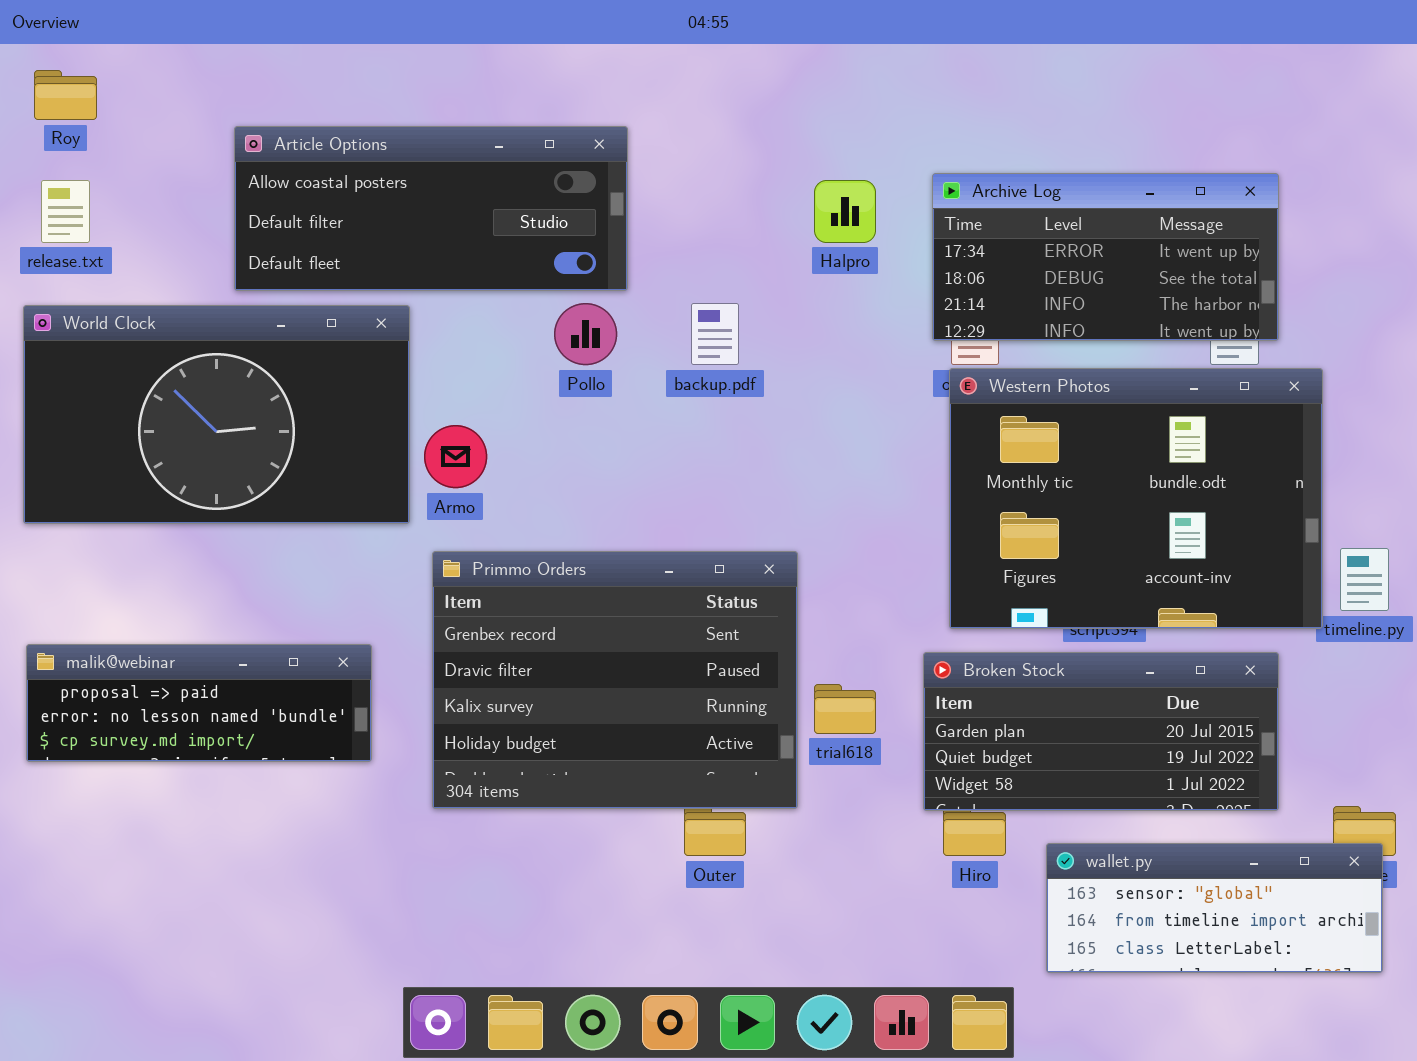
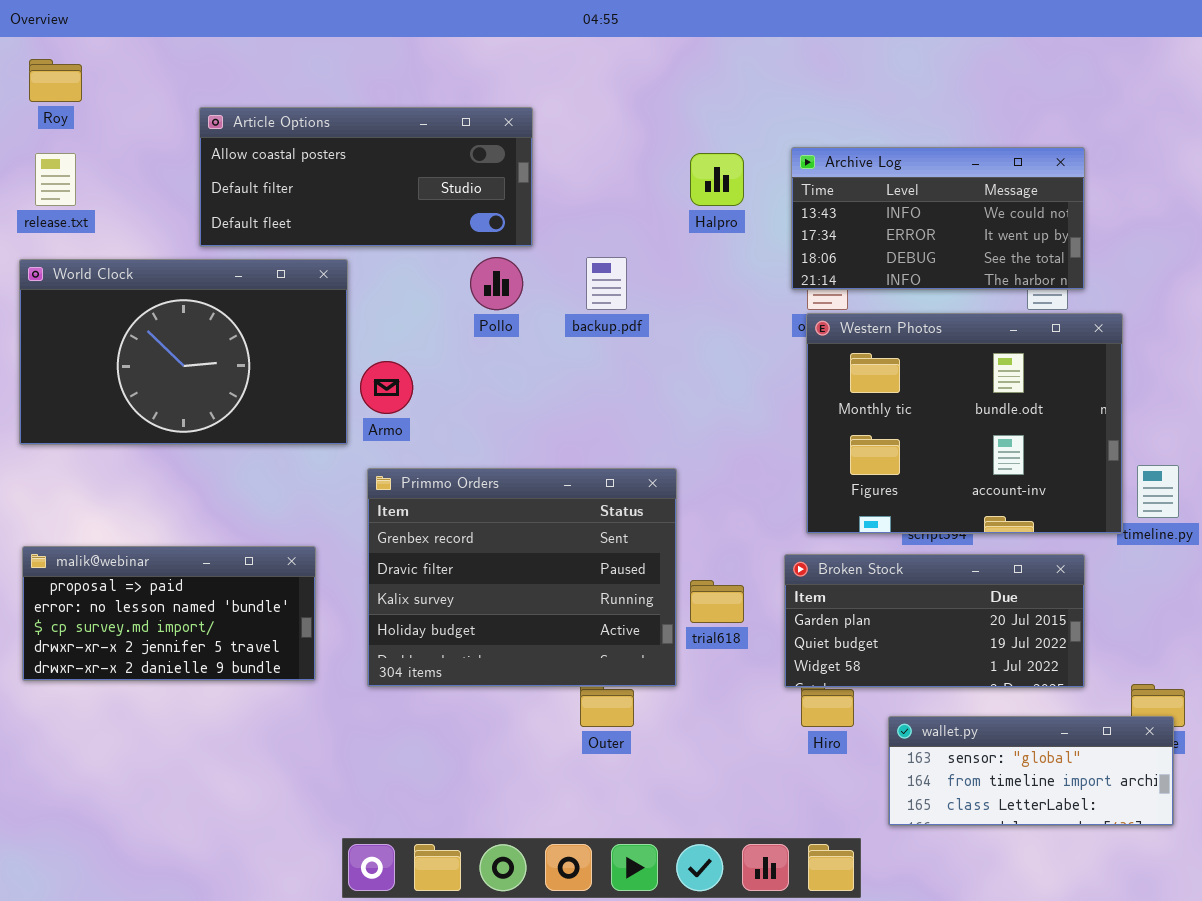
Archive Log: [932,173,1279,341] -> [791,147,1085,290], scrolled up 1 row
malik@webinar: [26,644,372,762] -> [22,546,316,681], resized

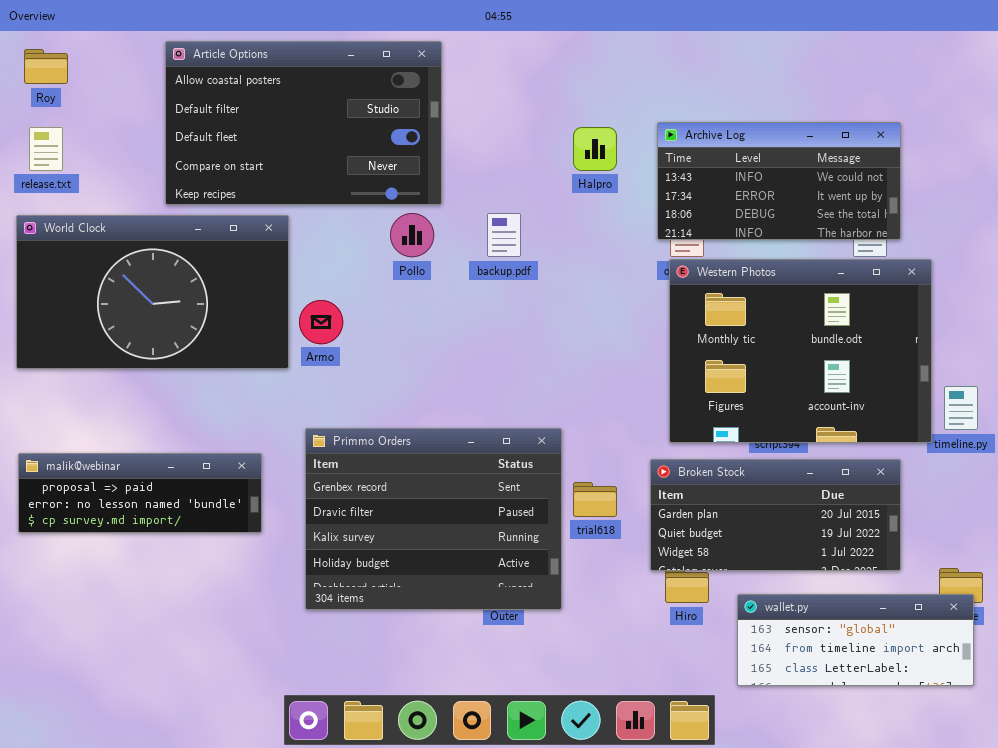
Article Options: [199,107,533,247] -> [165,41,442,205], resized
Primmo Orders: [367,468,677,687] -> [305,428,562,610], moved
malik@webinar: [22,546,316,681] -> [18,453,262,533], resized

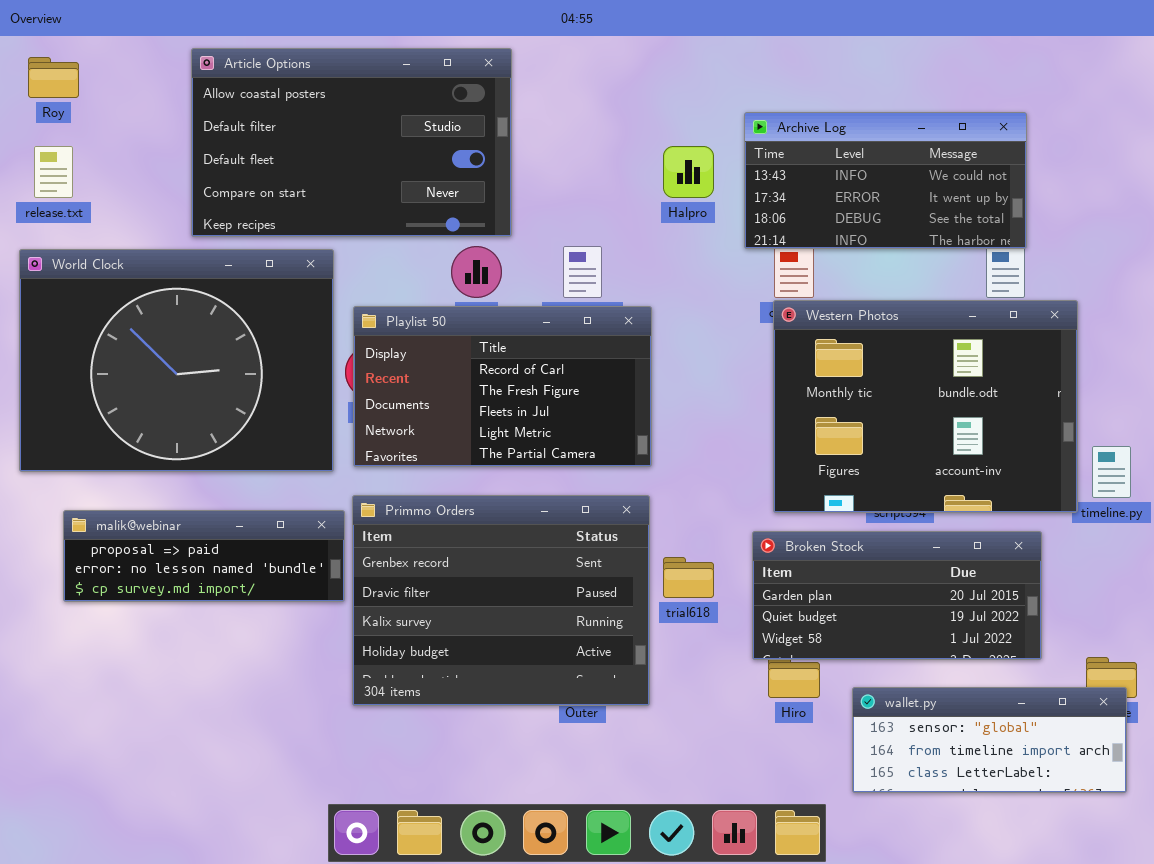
Archive Log: [657,122,901,240] -> [744,112,1027,249], moved
World Clock: [16,215,289,369] -> [19,249,334,472], resized
Playlist 50: none -> [353,306,652,467], opened
malik@webinar: [18,453,262,533] -> [63,510,345,602], moved

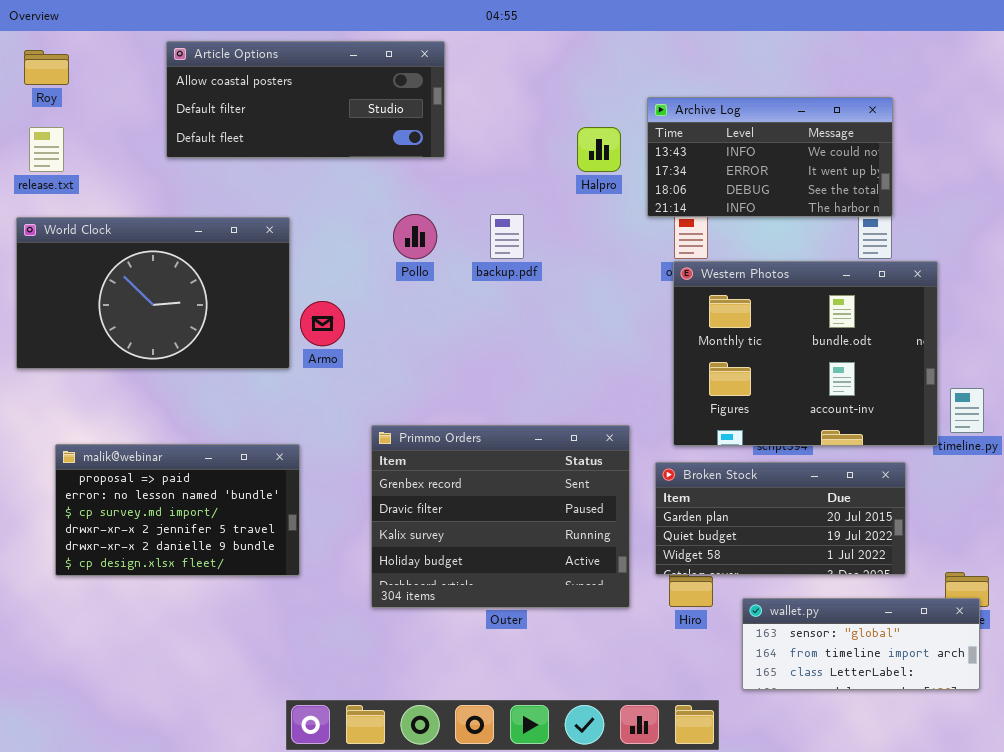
Article Options: [191,48,512,237] -> [166,41,445,158], resized
World Clock: [19,249,334,472] -> [16,217,290,369], resized
Playlist 50: [353,306,652,467] -> none, closed
Primmo Orders: [352,495,650,706] -> [371,425,630,608], moved
malik@webinar: [63,510,345,602] -> [55,444,300,576], resized

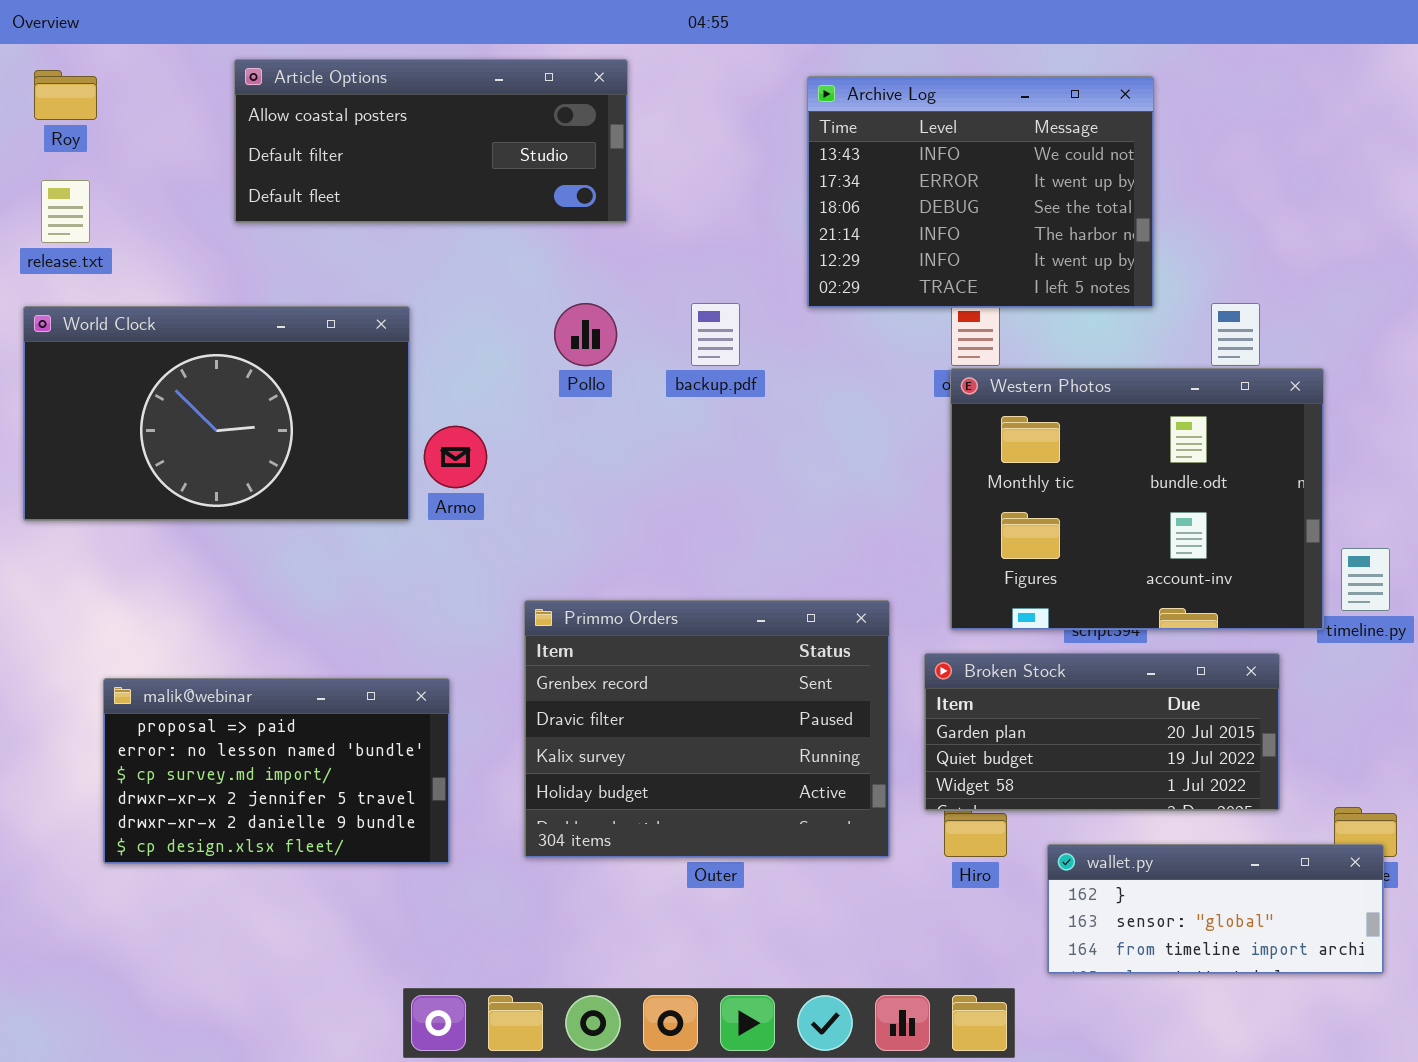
Archive Log: [647,97,893,217] -> [807,76,1154,308], moved, resized
malik@webinar: [55,444,300,576] -> [103,678,450,864], moved
wallet.py: [742,598,980,690] -> [1047,844,1384,974], scrolled up 1 row

